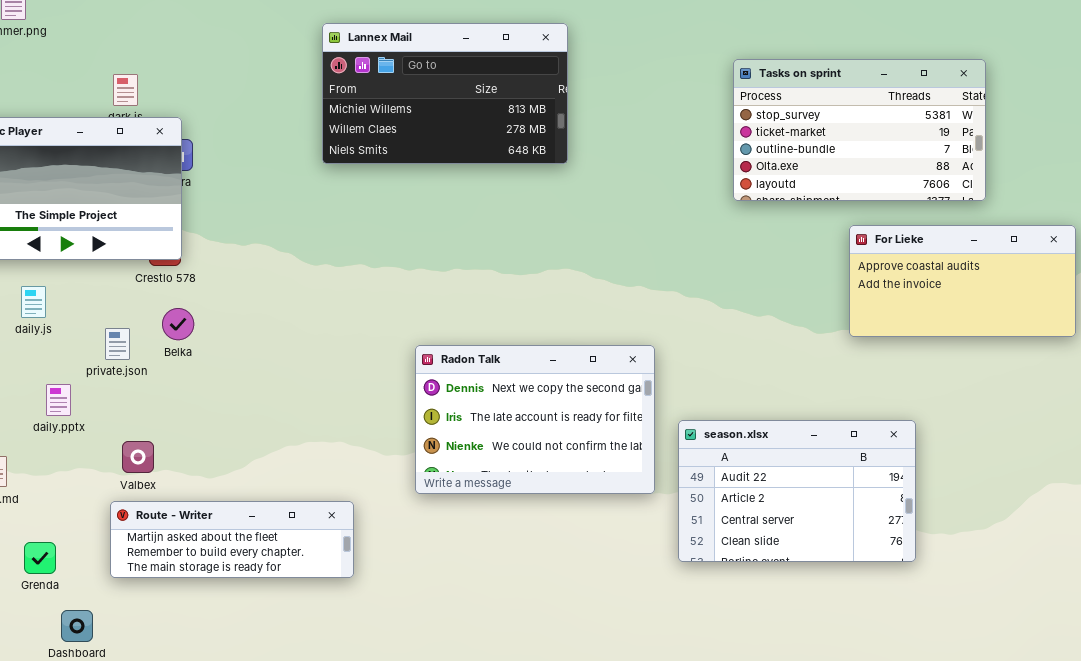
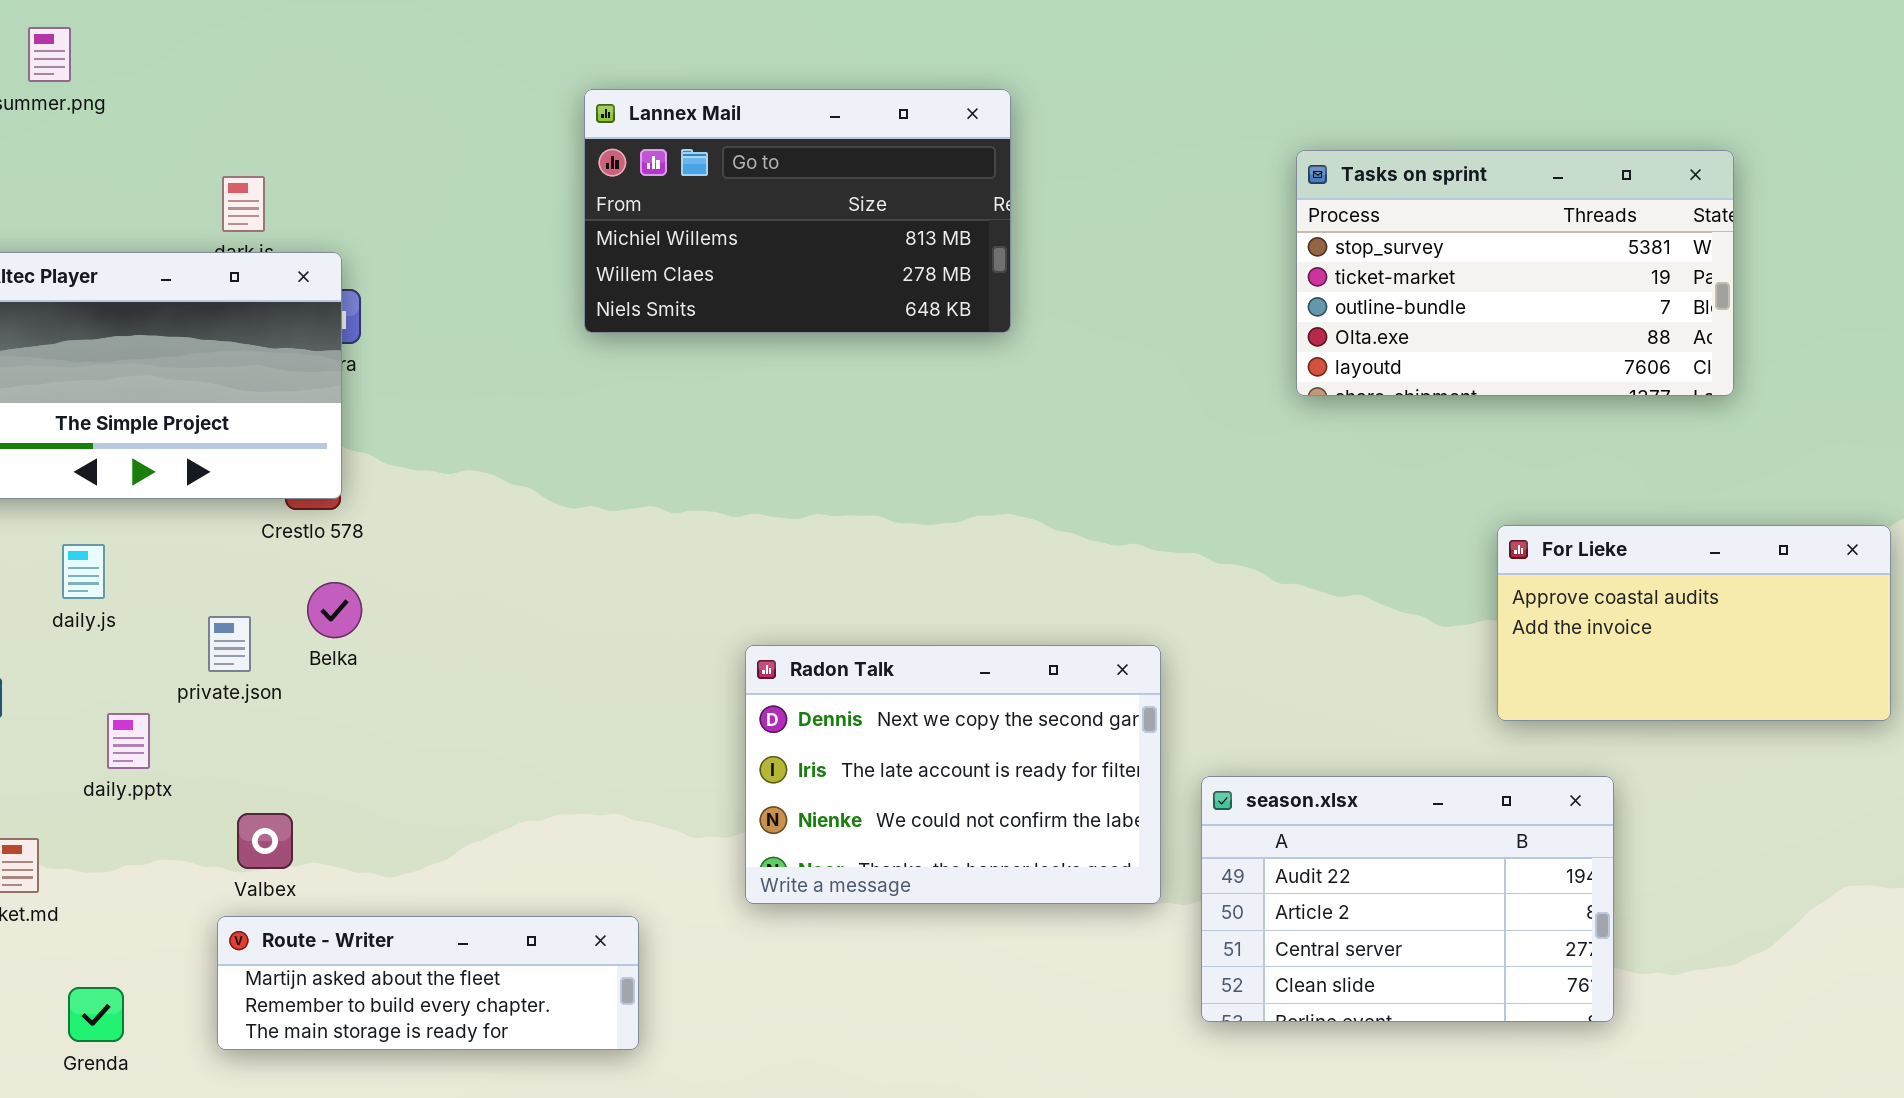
For Lieke: [849,225,1076,337] -> [1497,525,1891,721], moved

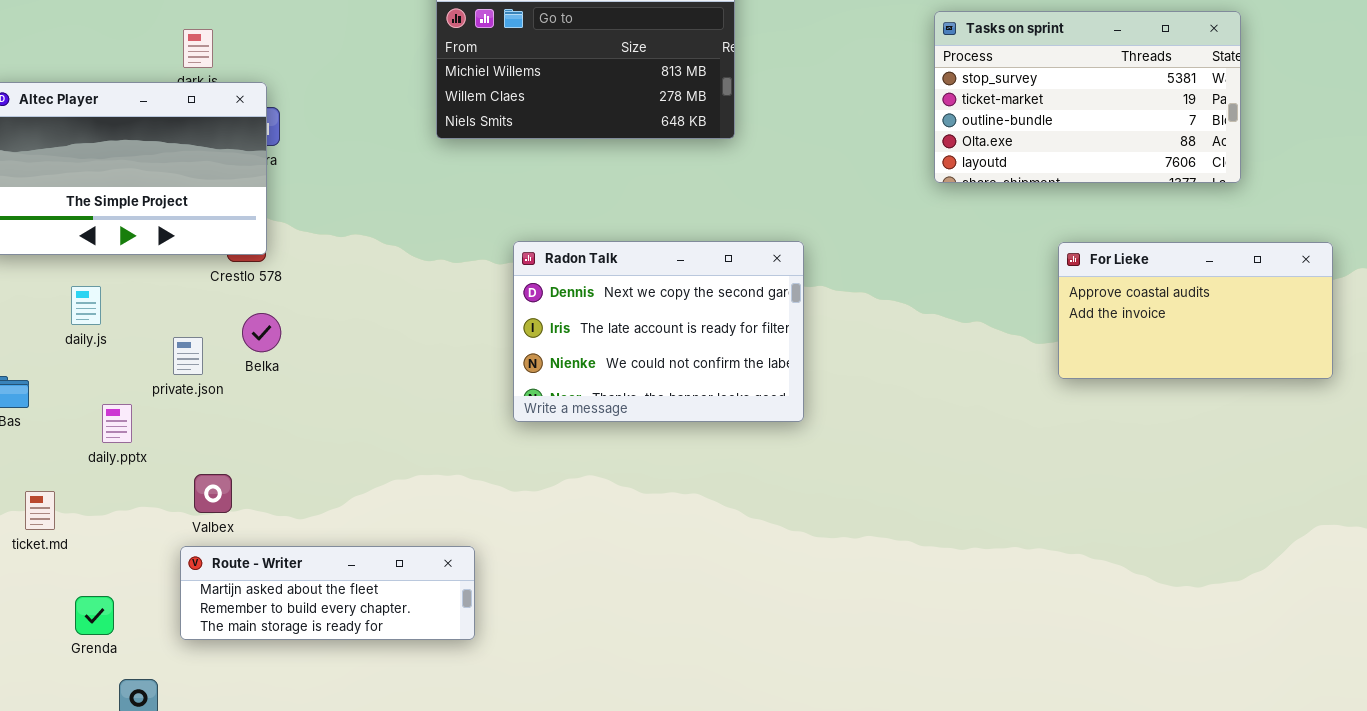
For Lieke: [1497,525,1891,721] -> [1058,242,1333,379], moved
Radon Talk: [745,645,1161,904] -> [513,241,804,422], moved
season.xlsx: [1201,776,1614,1022] -> none, closed

